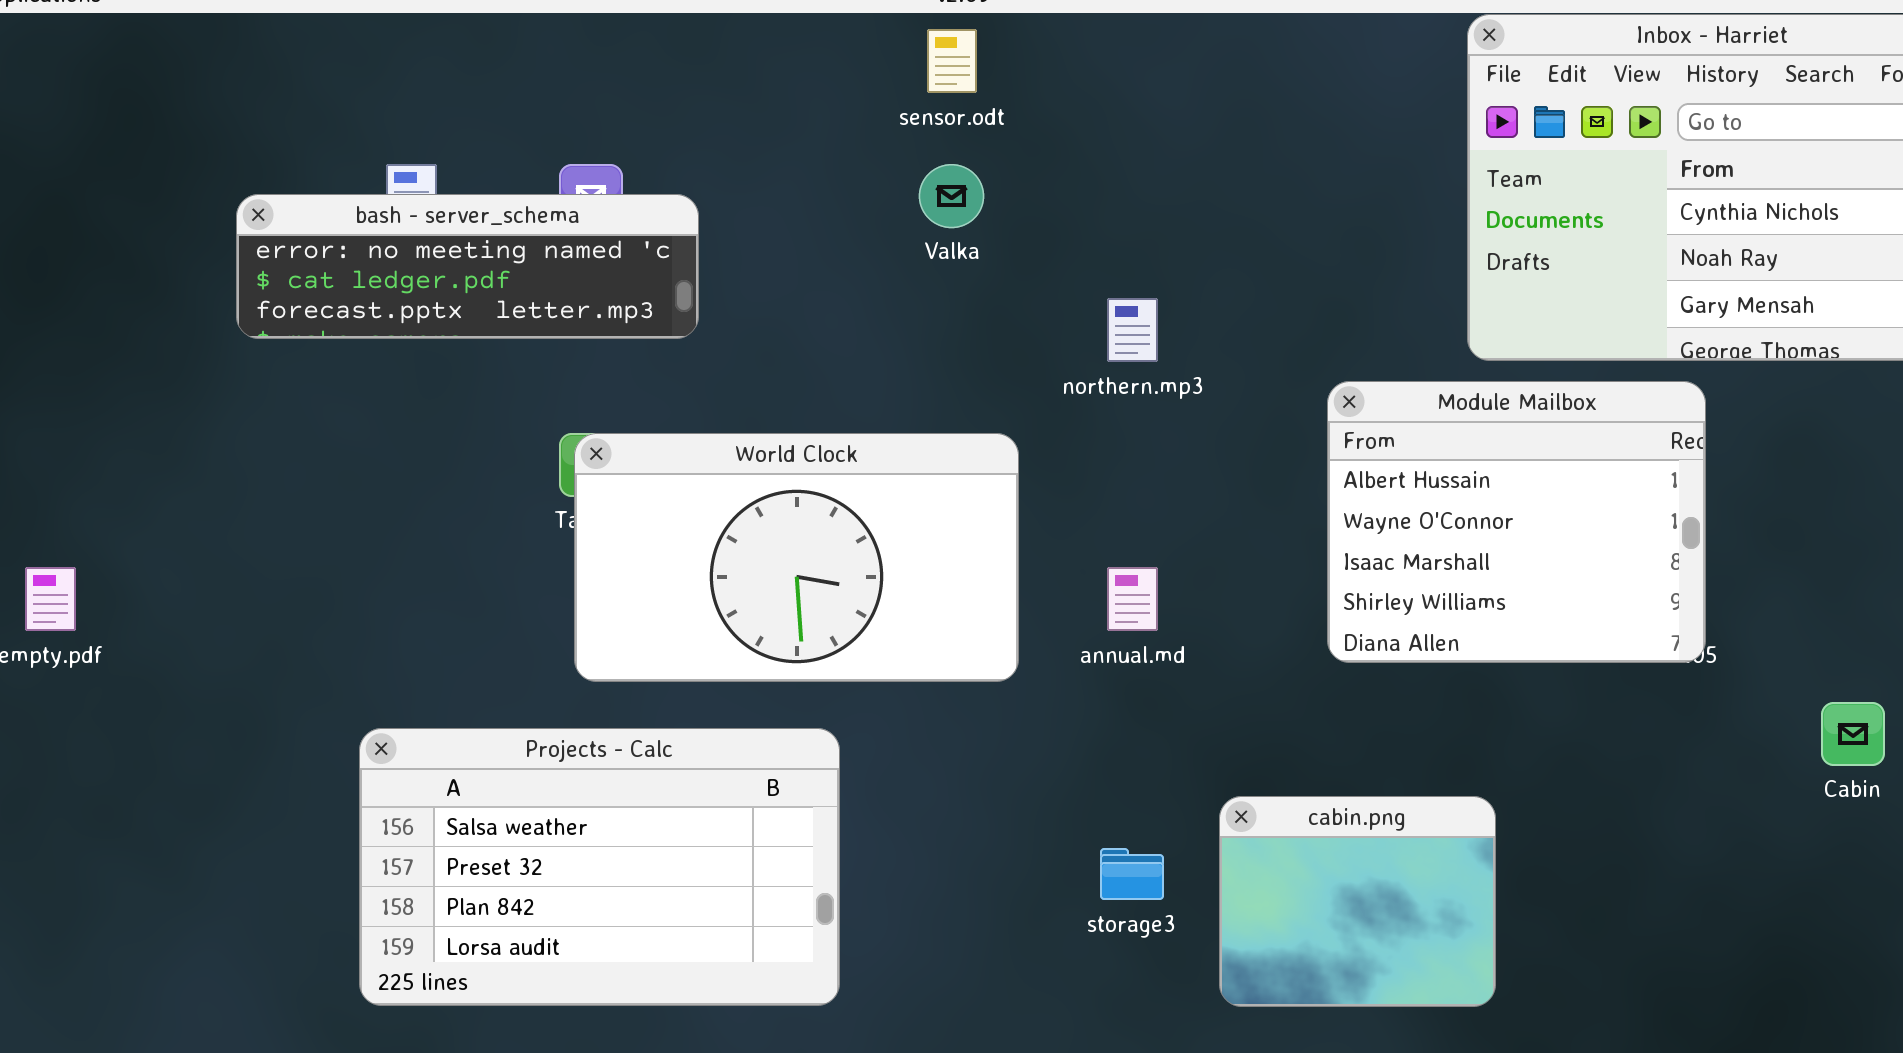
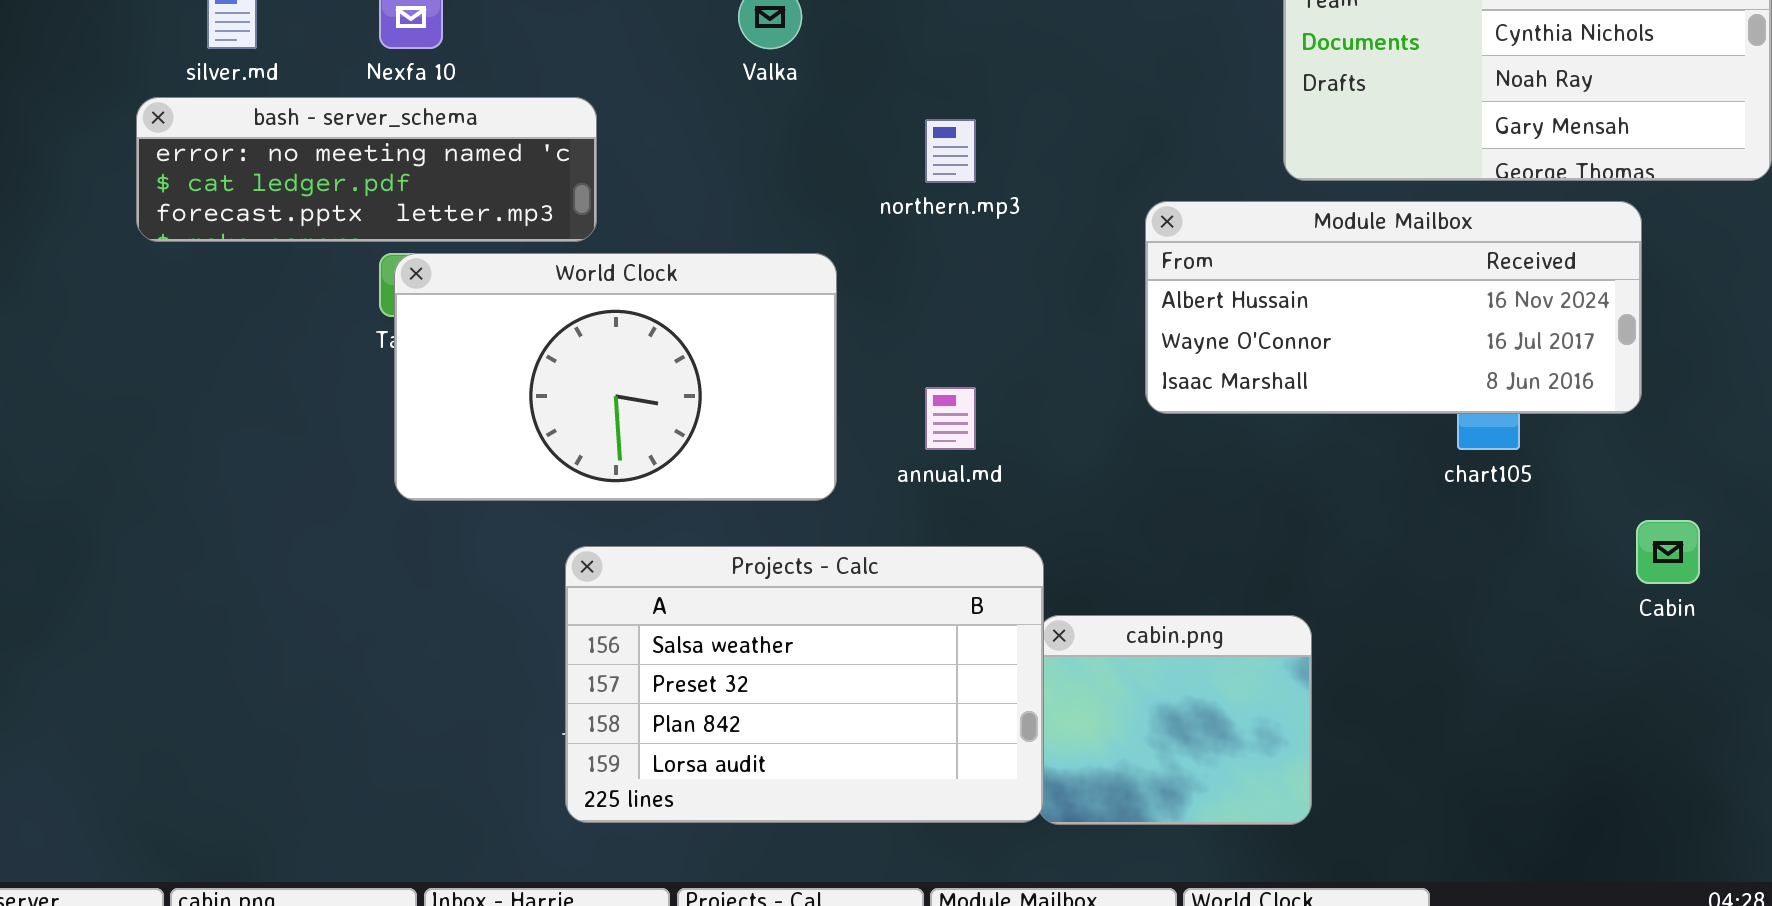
bash - server_schema: [236,194,699,339] -> [136,97,597,242], moved
Module Mailbox: [1327,381,1706,663] -> [1145,201,1642,414], resized
Projects - Calc: [359,728,840,1006] -> [565,546,1044,823], moved

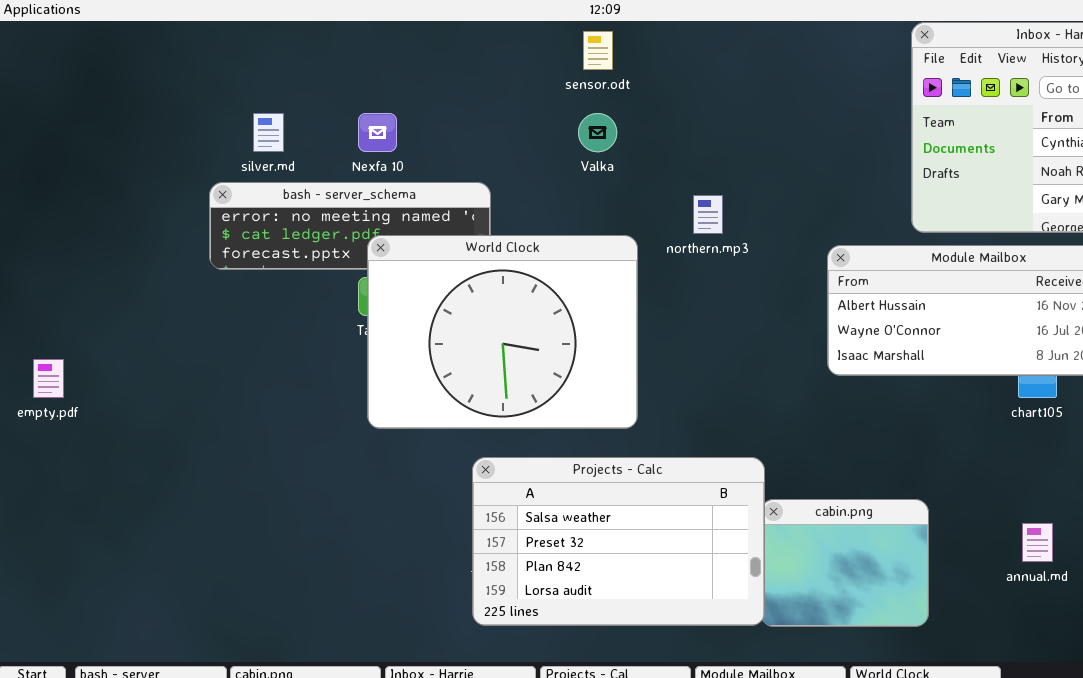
World Clock: [394,253,837,501] -> [367,235,638,429], resized
annual.md: [925,387,976,450] -> [1022,523,1053,562], moved

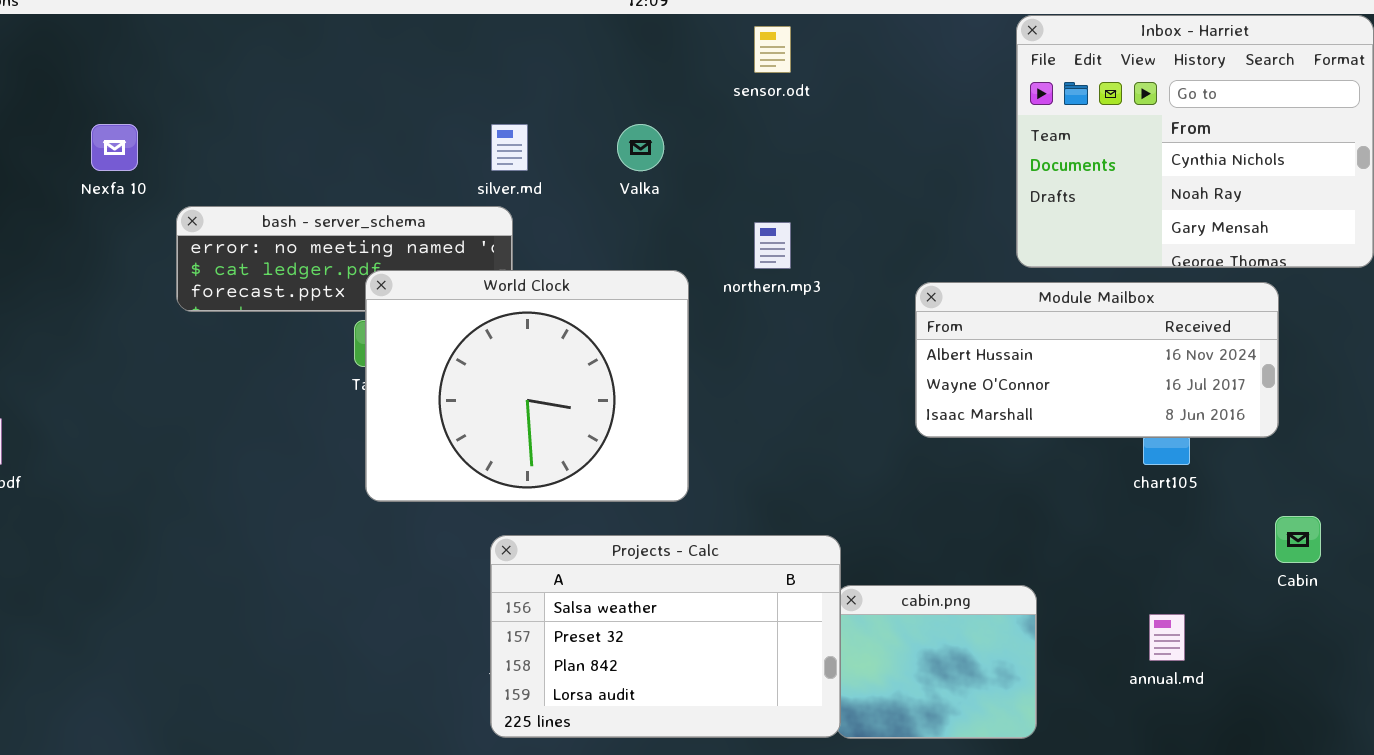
sensor.odt: [583,31,613,70] -> [754,26,791,73], moved
silver.md: [253,113,284,152] -> [491,124,528,171], moved
Nexfa 10: [358,113,397,152] -> [91,124,138,171], moved

